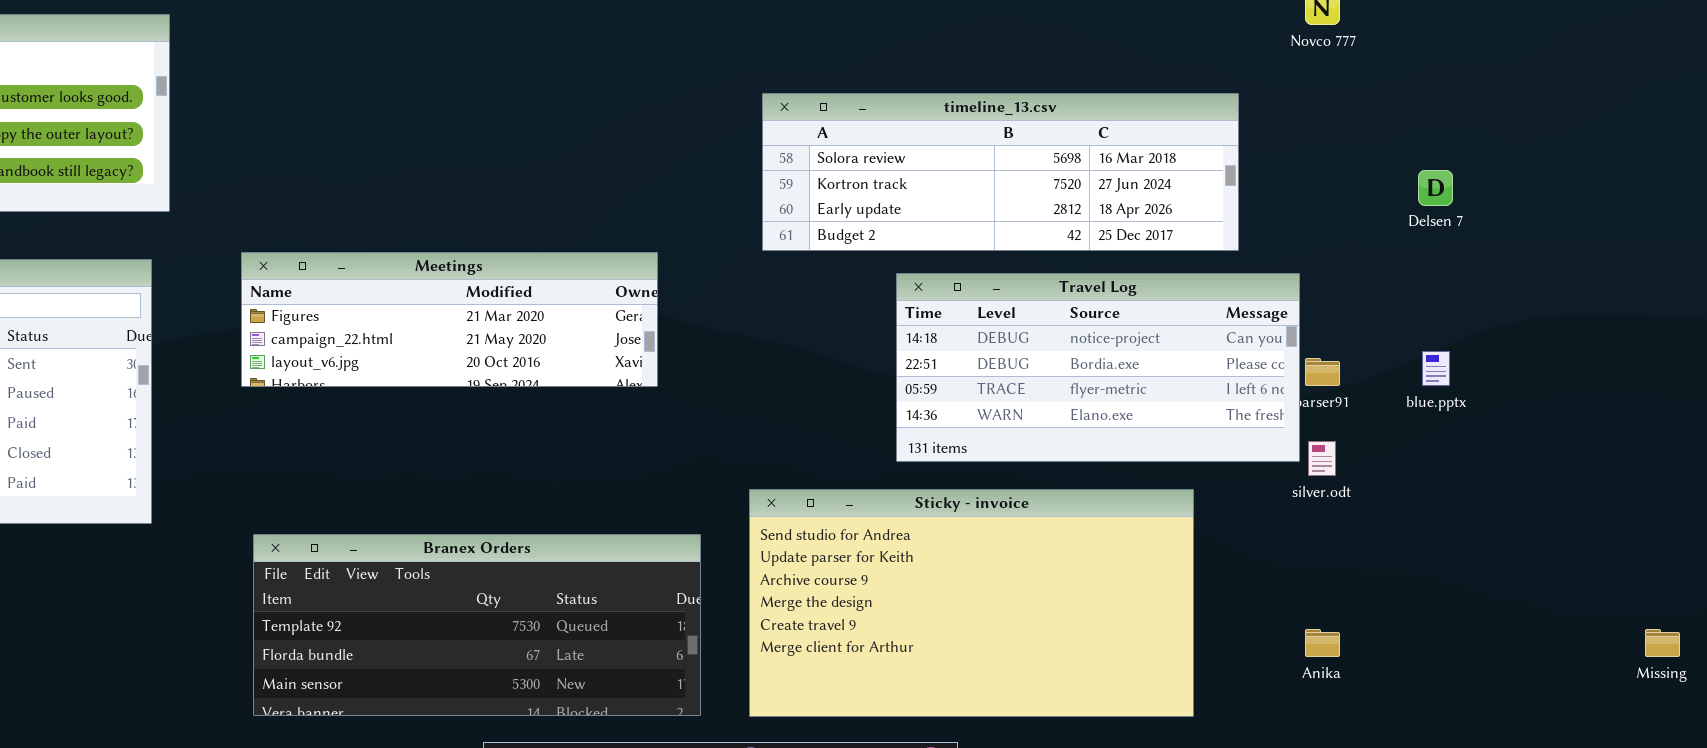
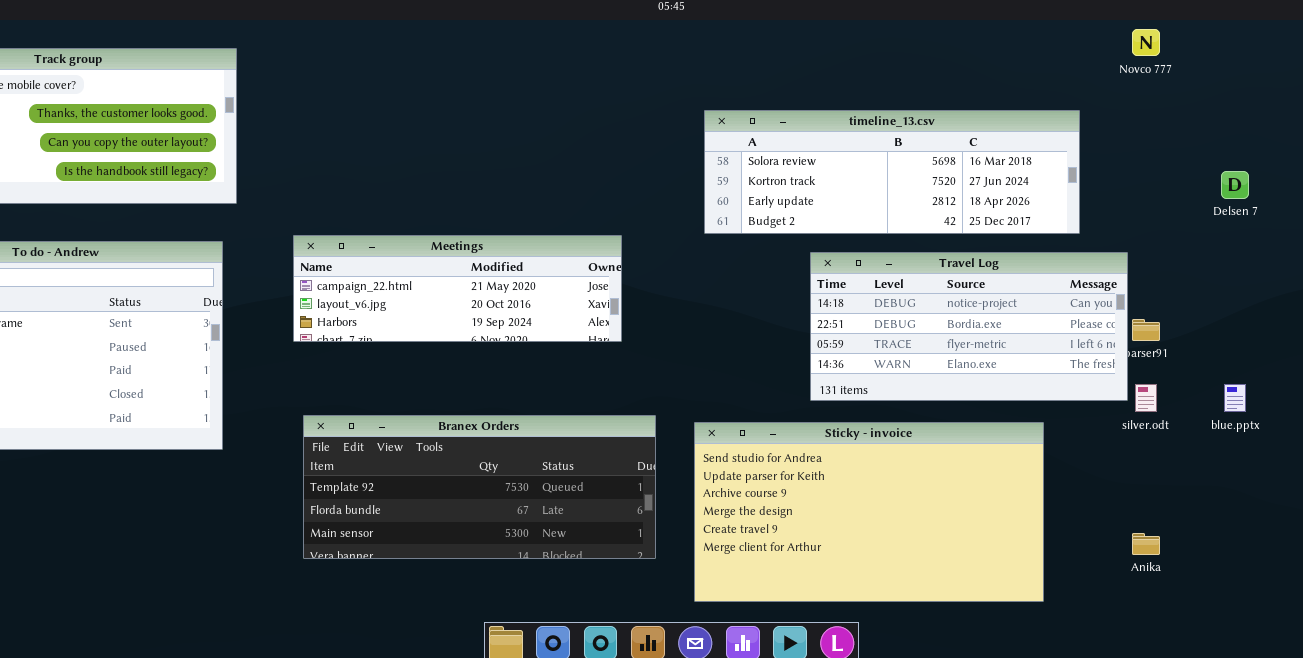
Meetings: [241,252,658,387] -> [293,235,622,342], scrolled down 1 row
blue.pptx: [1422,351,1450,386] -> [1224,384,1246,412], moved
Branex Orders: [253,534,701,716] -> [303,415,656,559], moved

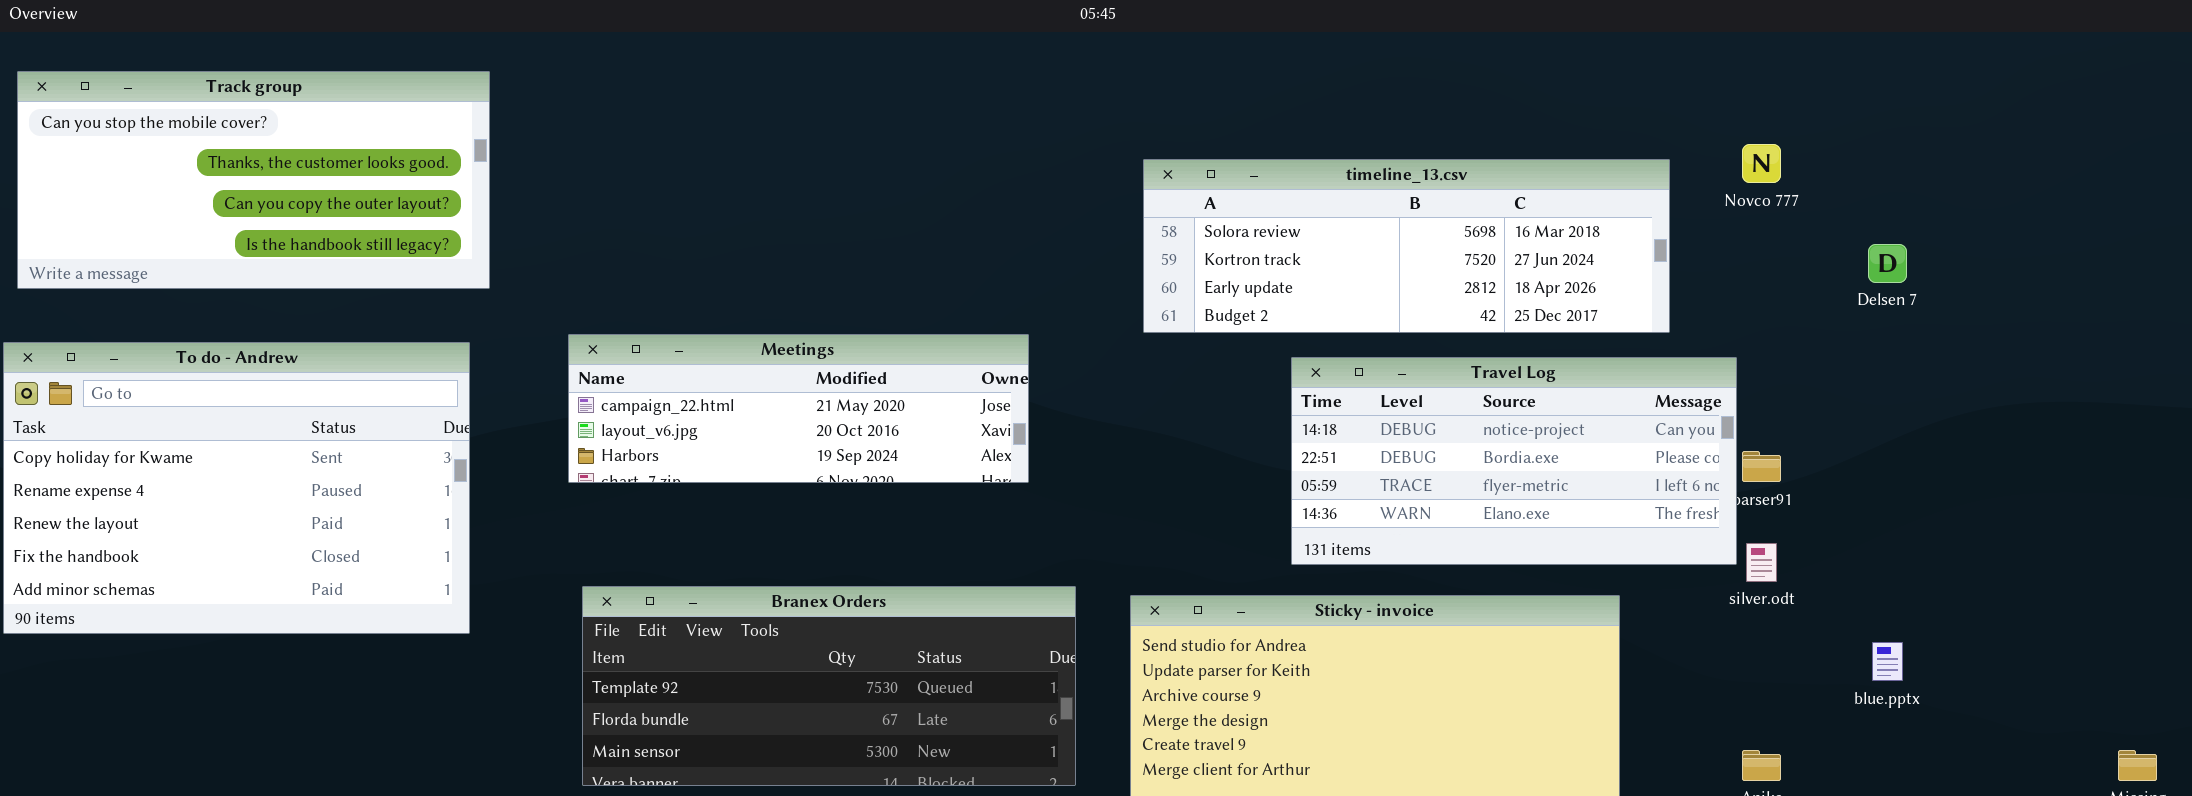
Novco 777: [1132,29,1160,56] -> [1742,144,1781,183], moved
blue.pptx: [1224,384,1246,412] -> [1872,642,1903,681], moved

